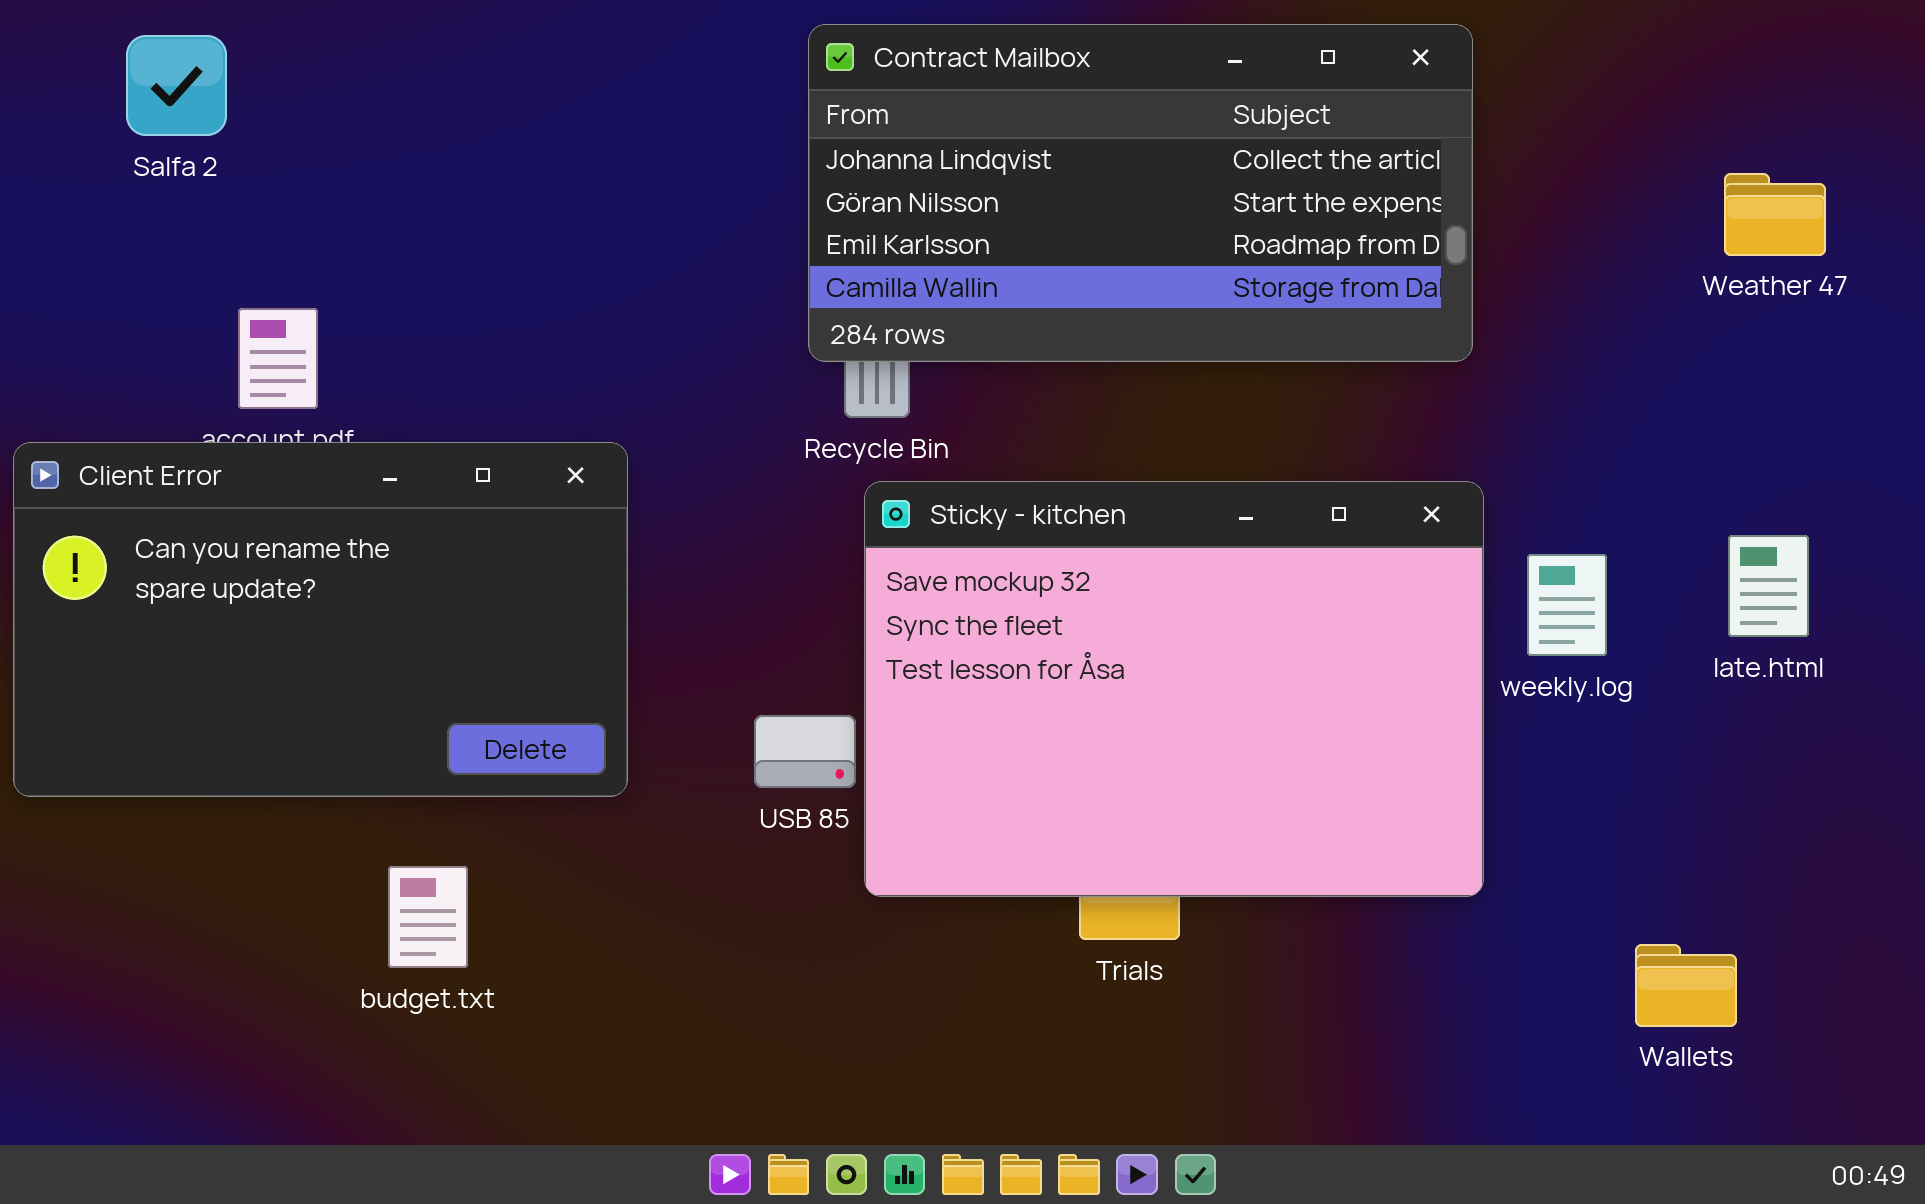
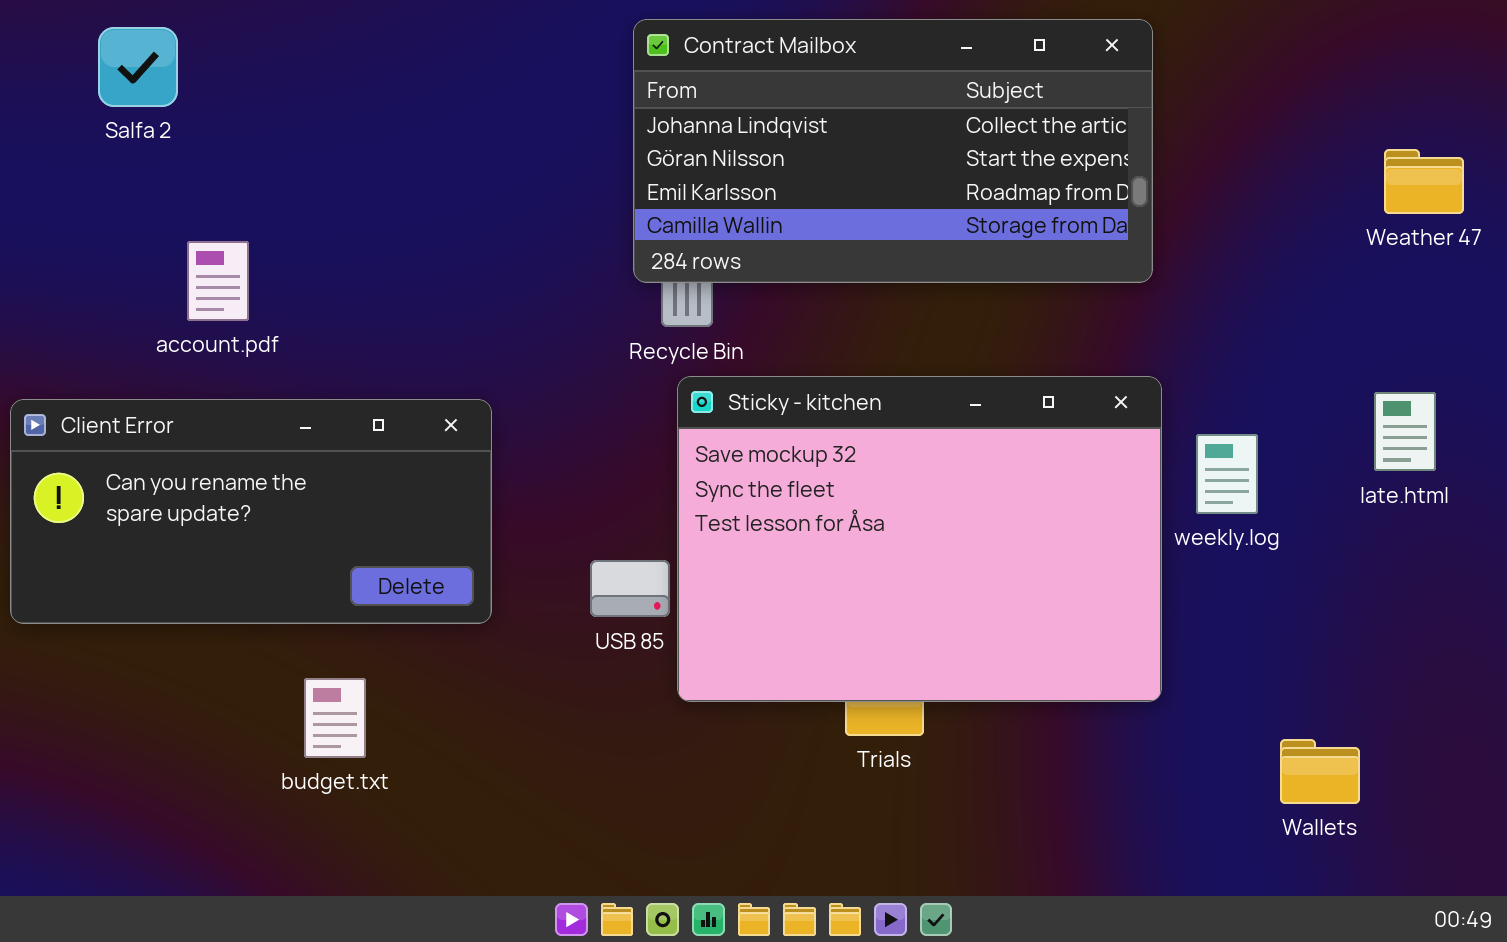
Weather 47: [1724,173,1826,256] -> [1384,149,1464,214], moved
Client Error: [13,442,628,797] -> [10,399,492,624], resized
late.html: [1728,535,1809,637] -> [1374,392,1436,471], moved

